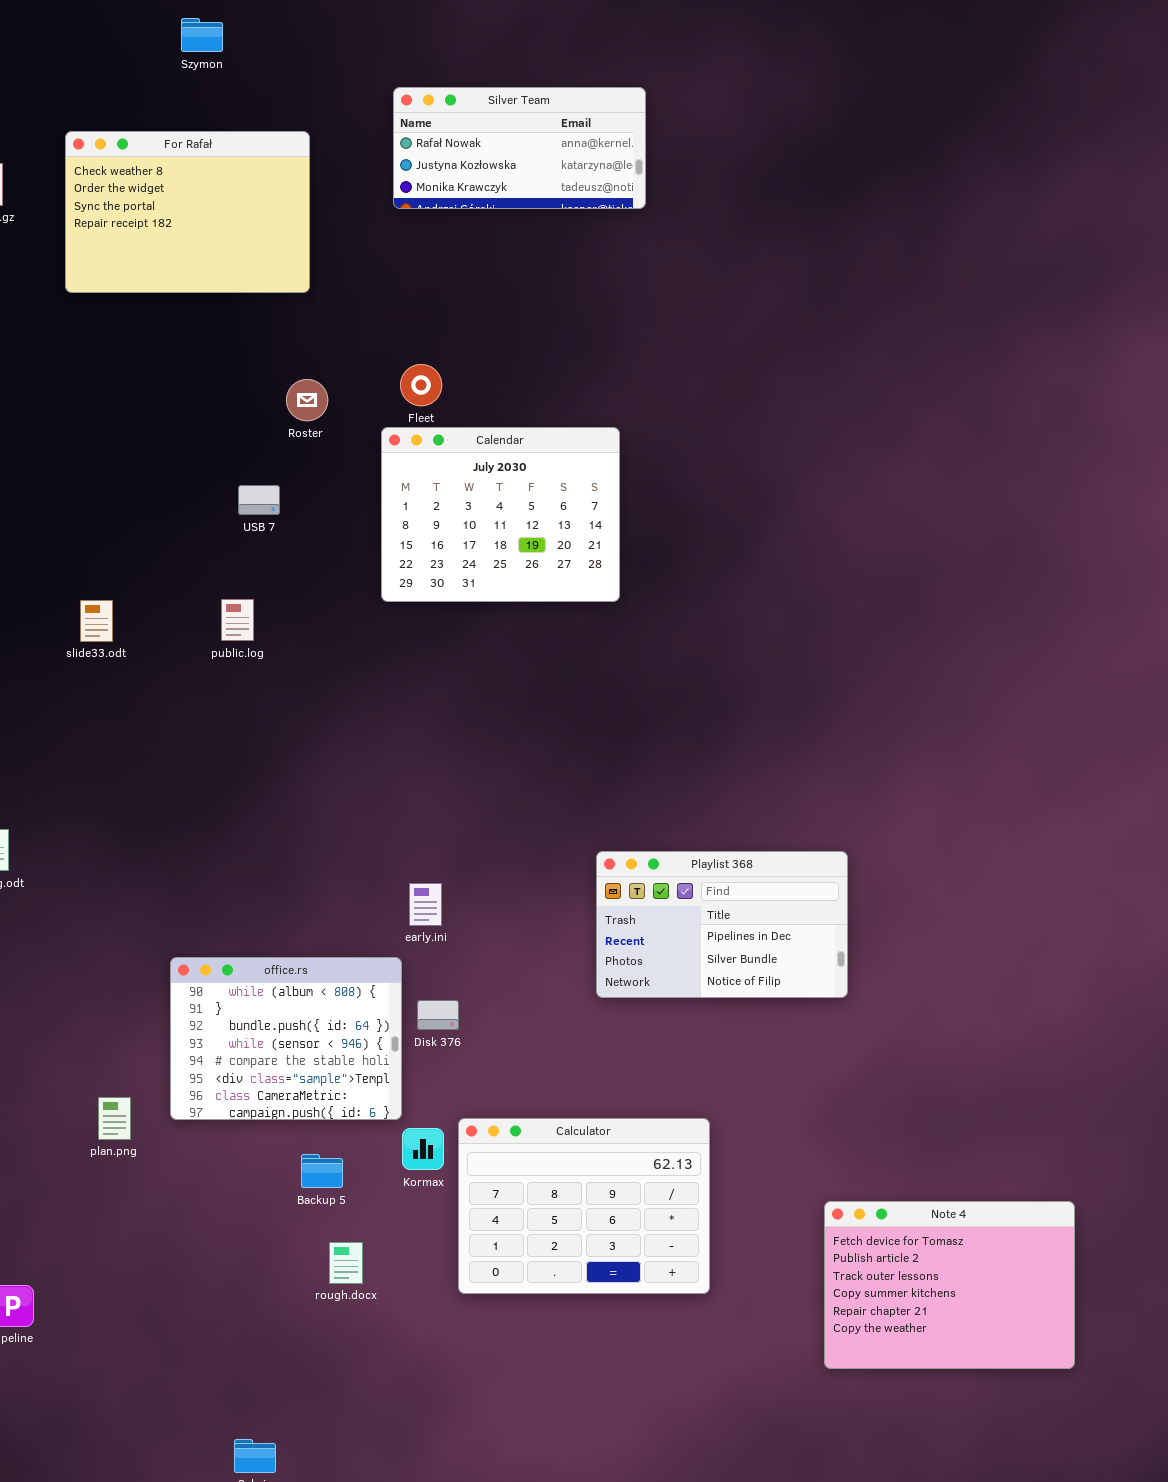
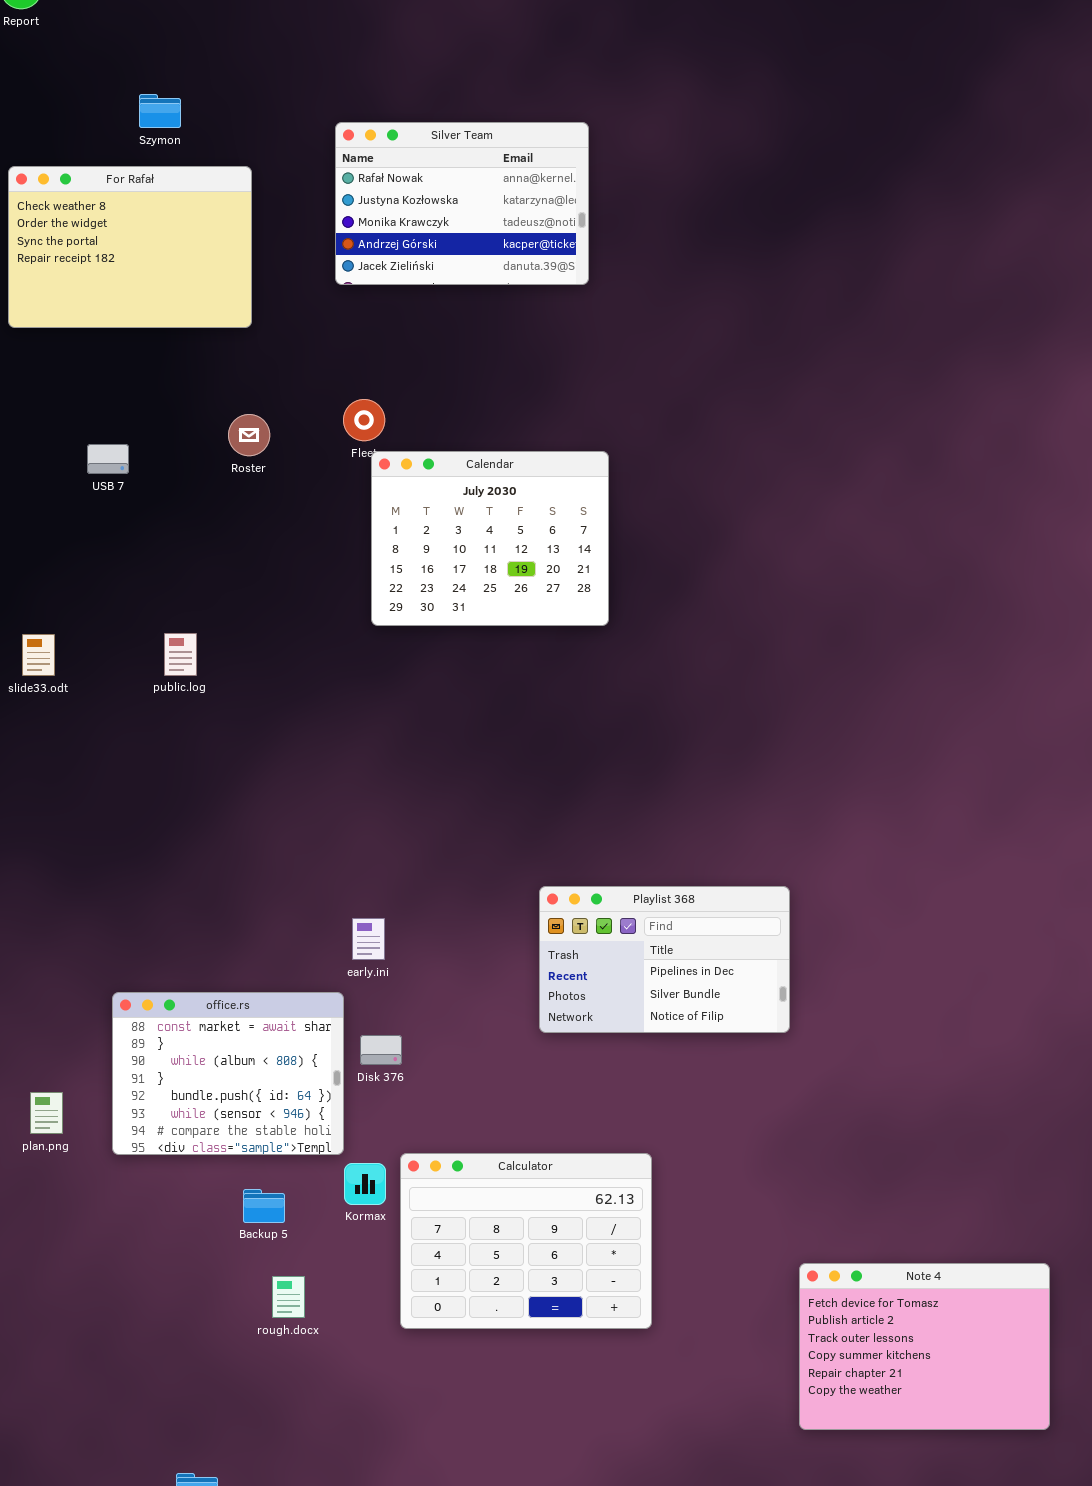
Szymon: [181,18,223,52] -> [139,94,181,128], moved
Silver Team: [393,87,646,209] -> [335,122,589,285], resized
Calendar: [381,427,620,602] -> [371,451,609,626], moved
USB 7: [238,485,280,515] -> [87,444,129,474], moved
office.rs: [170,957,402,1120] -> [112,992,344,1155], scrolled up 2 rows
plan.png: [98,1097,131,1140] -> [30,1092,63,1134], moved
Note 4: [824,1201,1075,1369] -> [799,1263,1050,1430], moved

